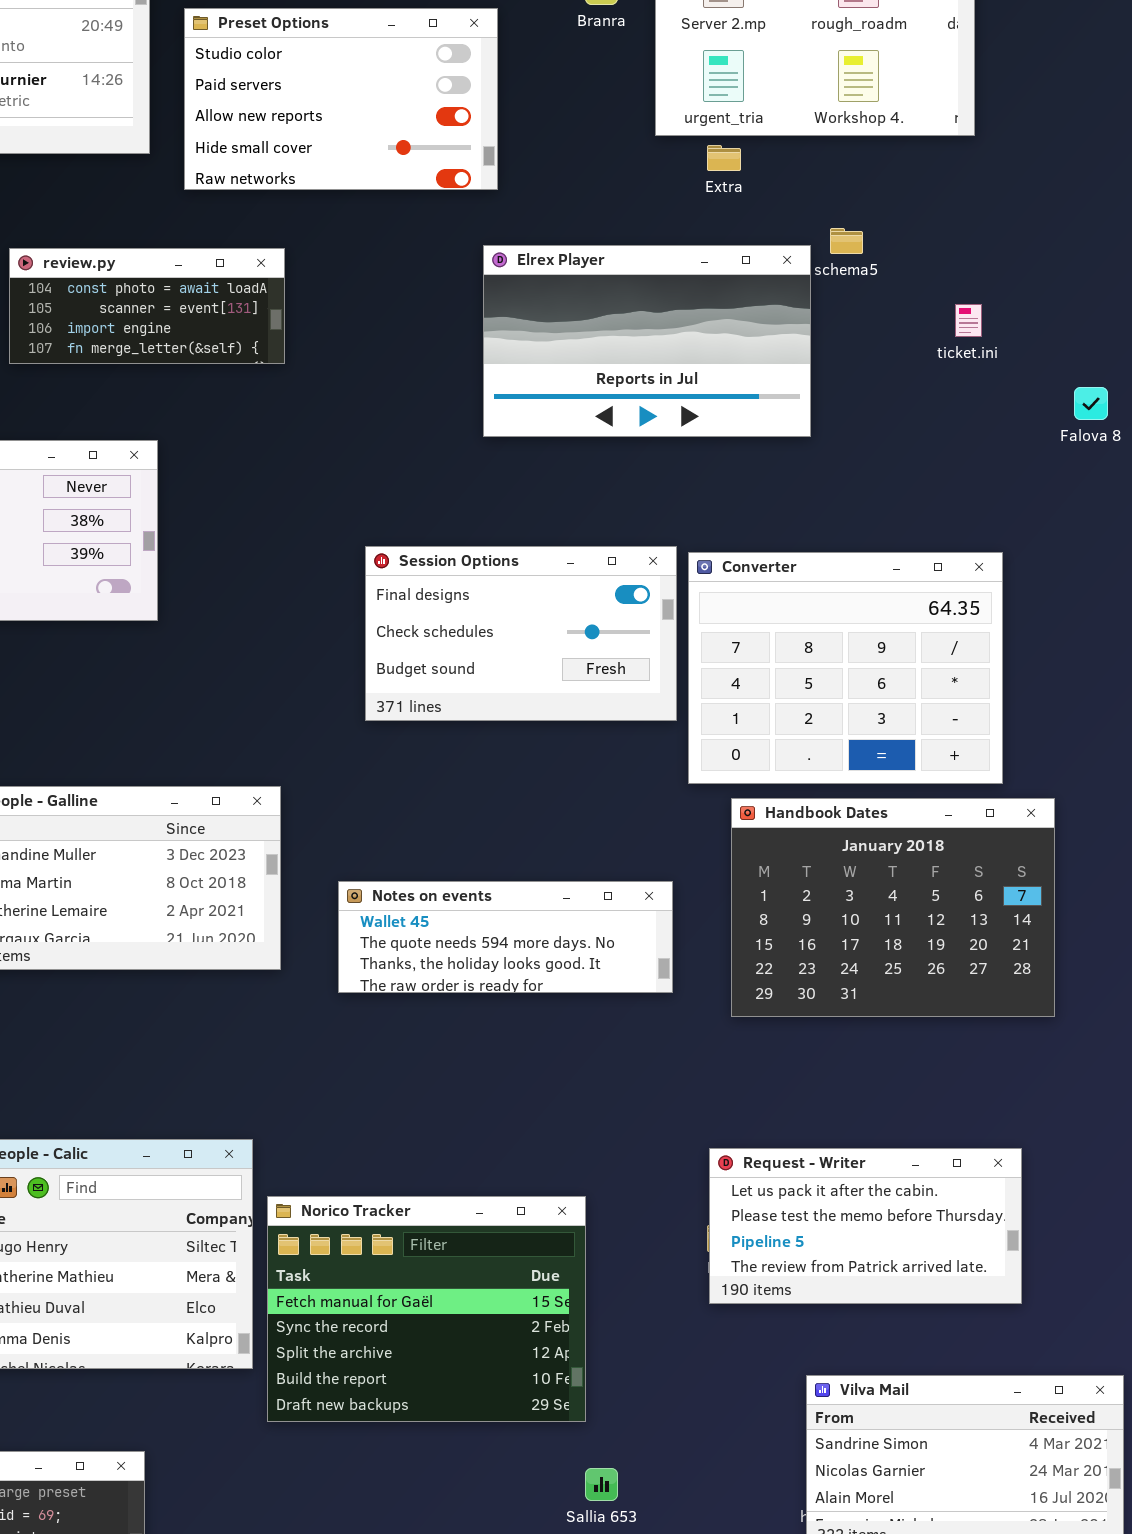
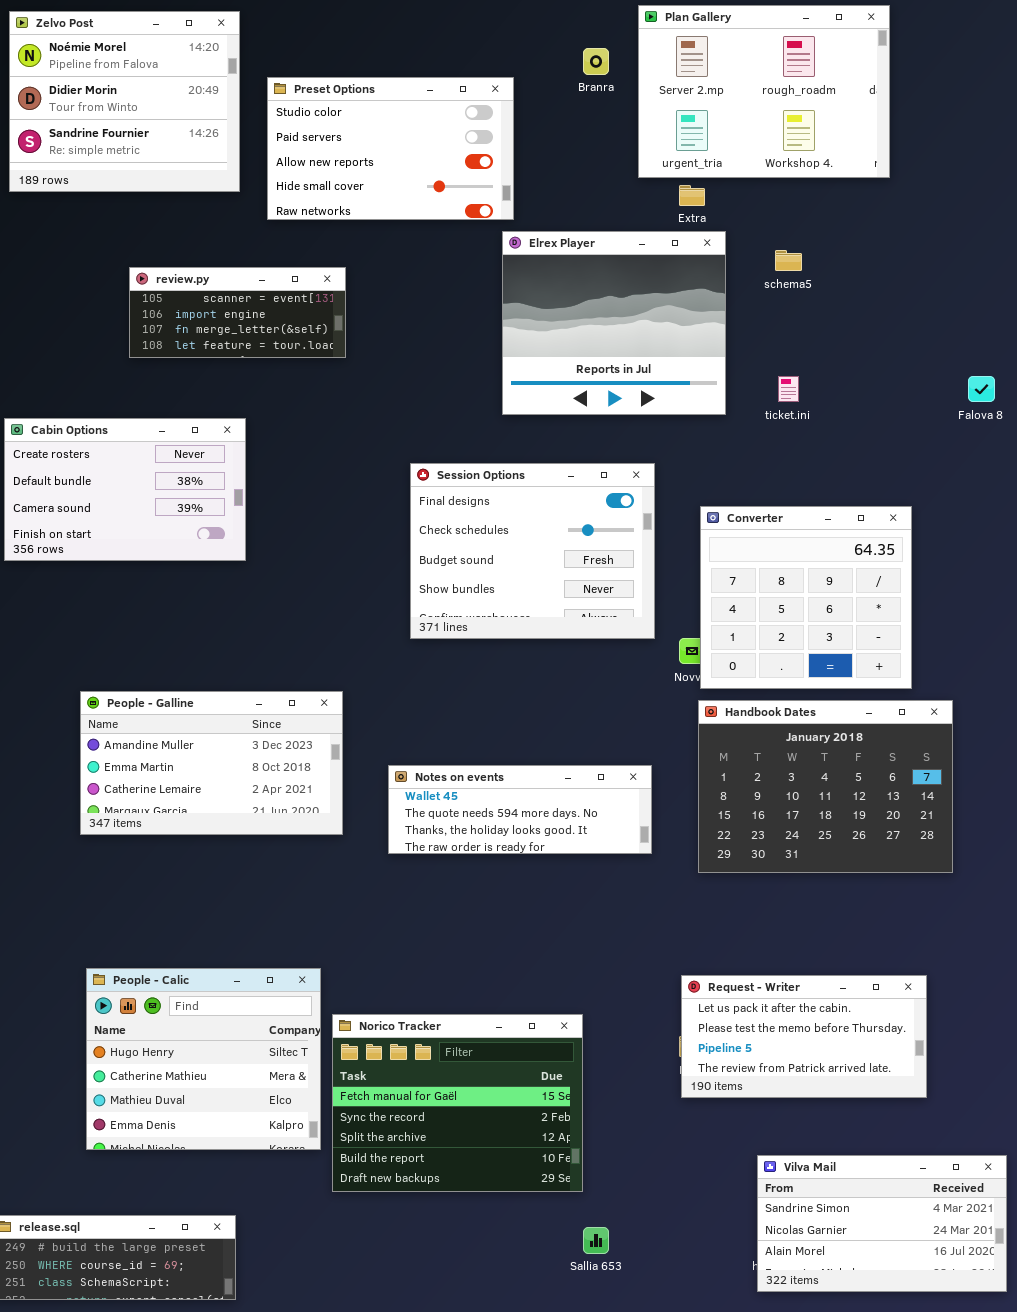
Elrex Player: [483,245,811,437] -> [502,231,726,415], resized
review.py: [9,248,285,364] -> [129,267,346,358], scrolled down 1 row
ticket.ini: [955,304,982,337] -> [778,376,799,402], moved
Session Options: [365,546,677,721] -> [410,463,655,639], resized
Converter: [688,552,1003,784] -> [700,506,912,689], resized

